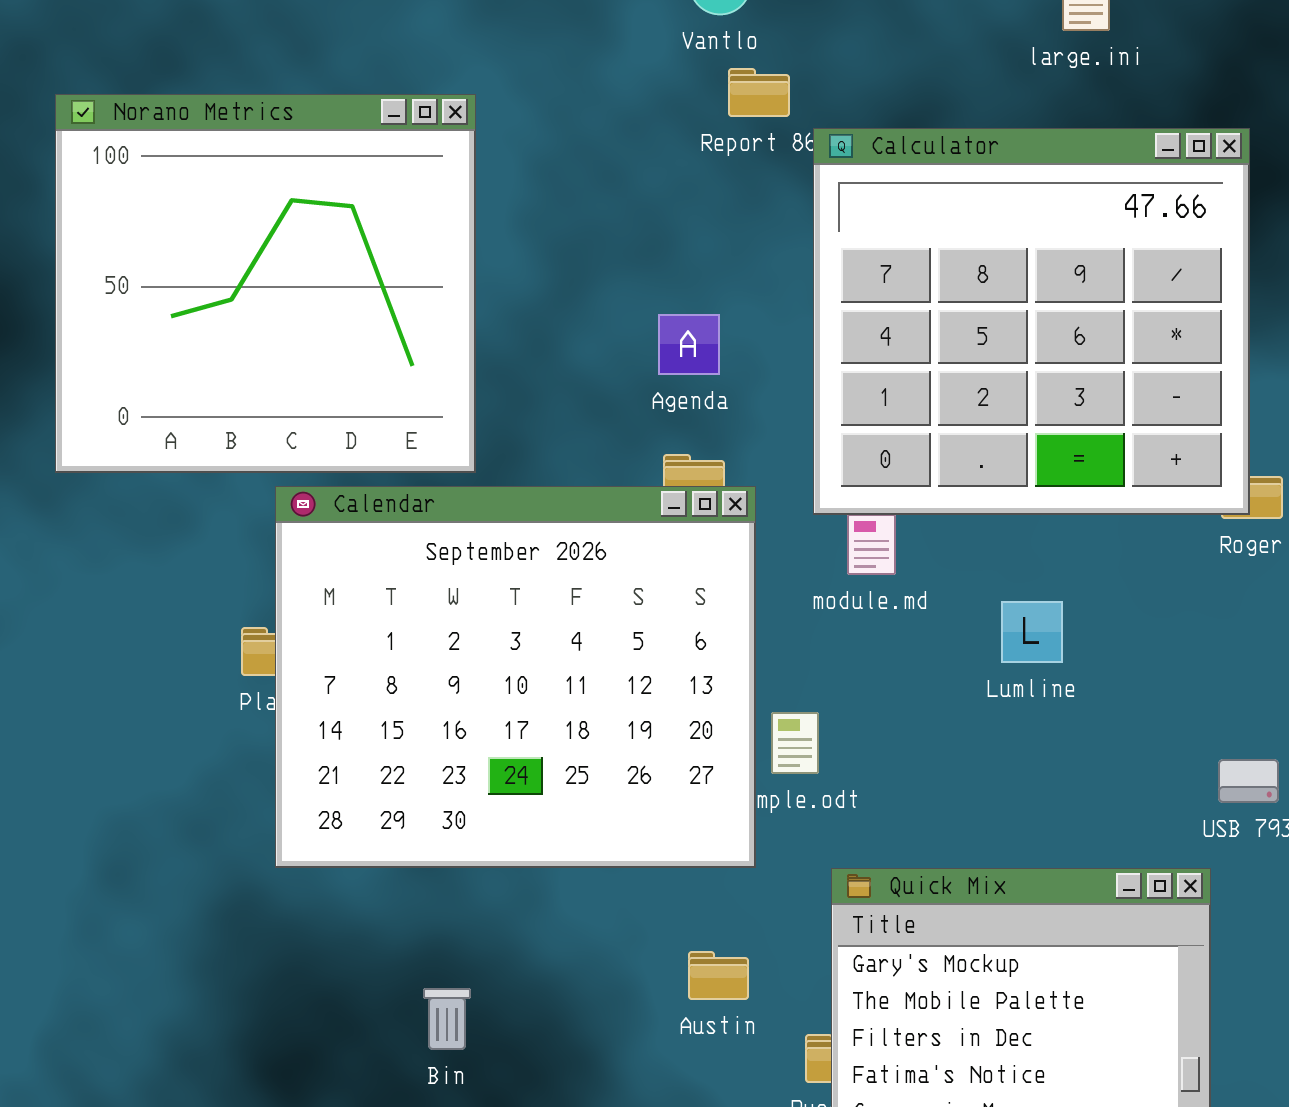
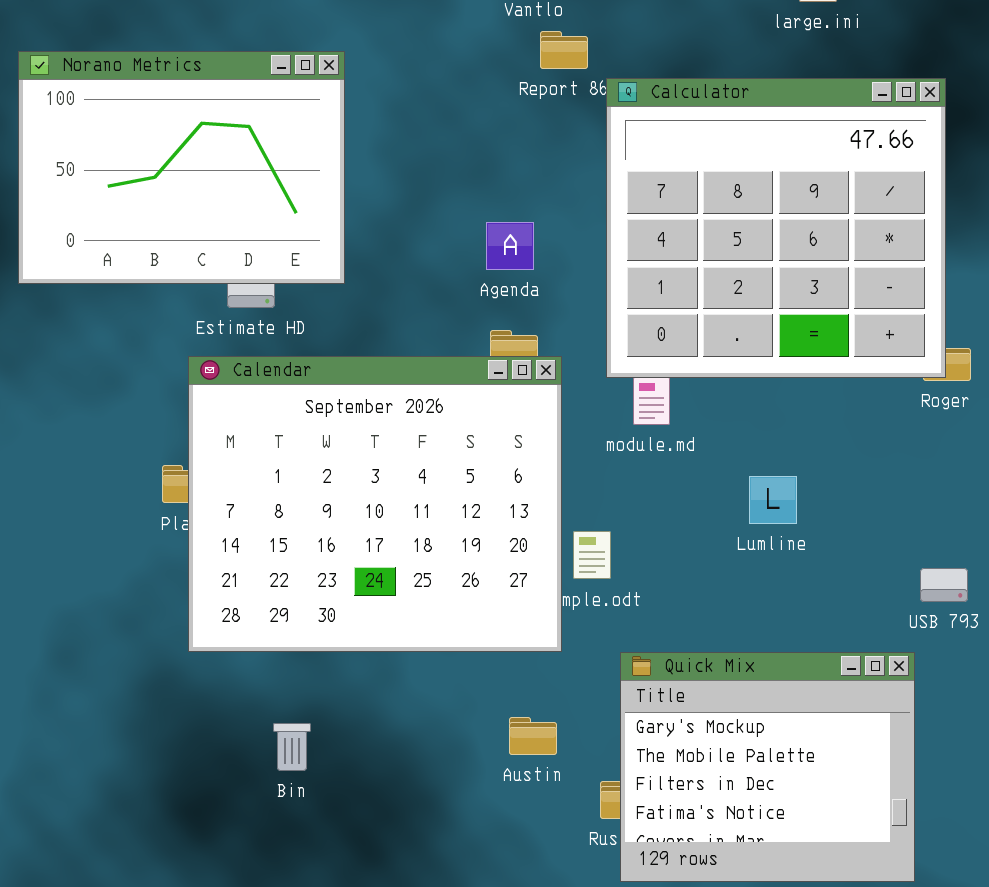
Norano Metrics: [55,94,476,473] -> [18,51,345,284], resized
Lumline: [1001,601,1063,663] -> [749,476,797,524], moved
Bin: [423,988,471,1050] -> [273,723,311,771], moved

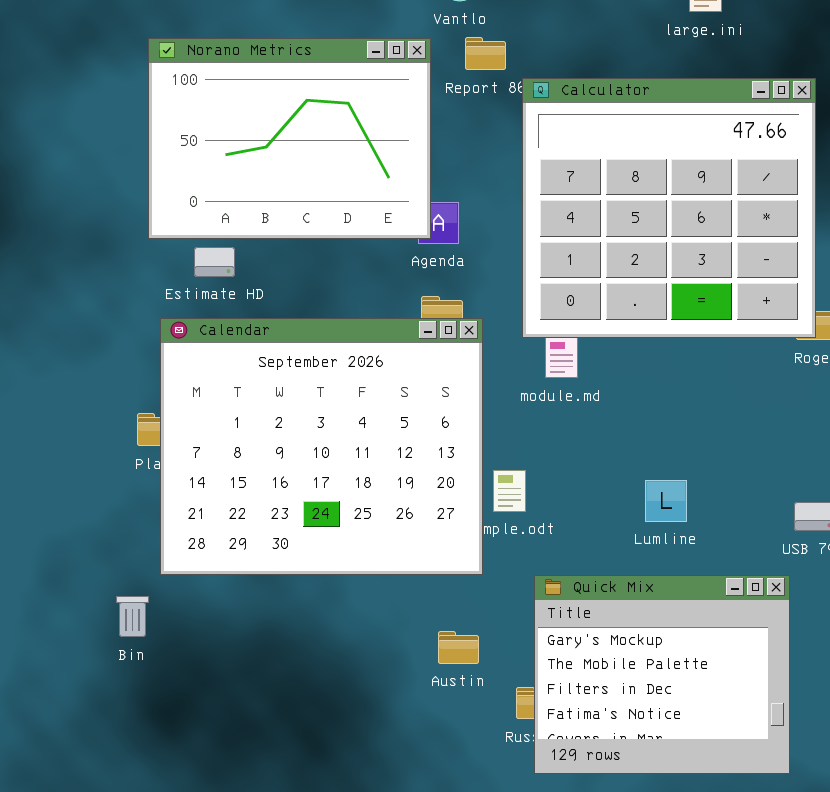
Norano Metrics: [18,51,345,284] -> [148,38,431,239], moved
Lumline: [749,476,797,524] -> [645,480,687,522], moved
Bin: [273,723,311,771] -> [116,596,149,637], moved

